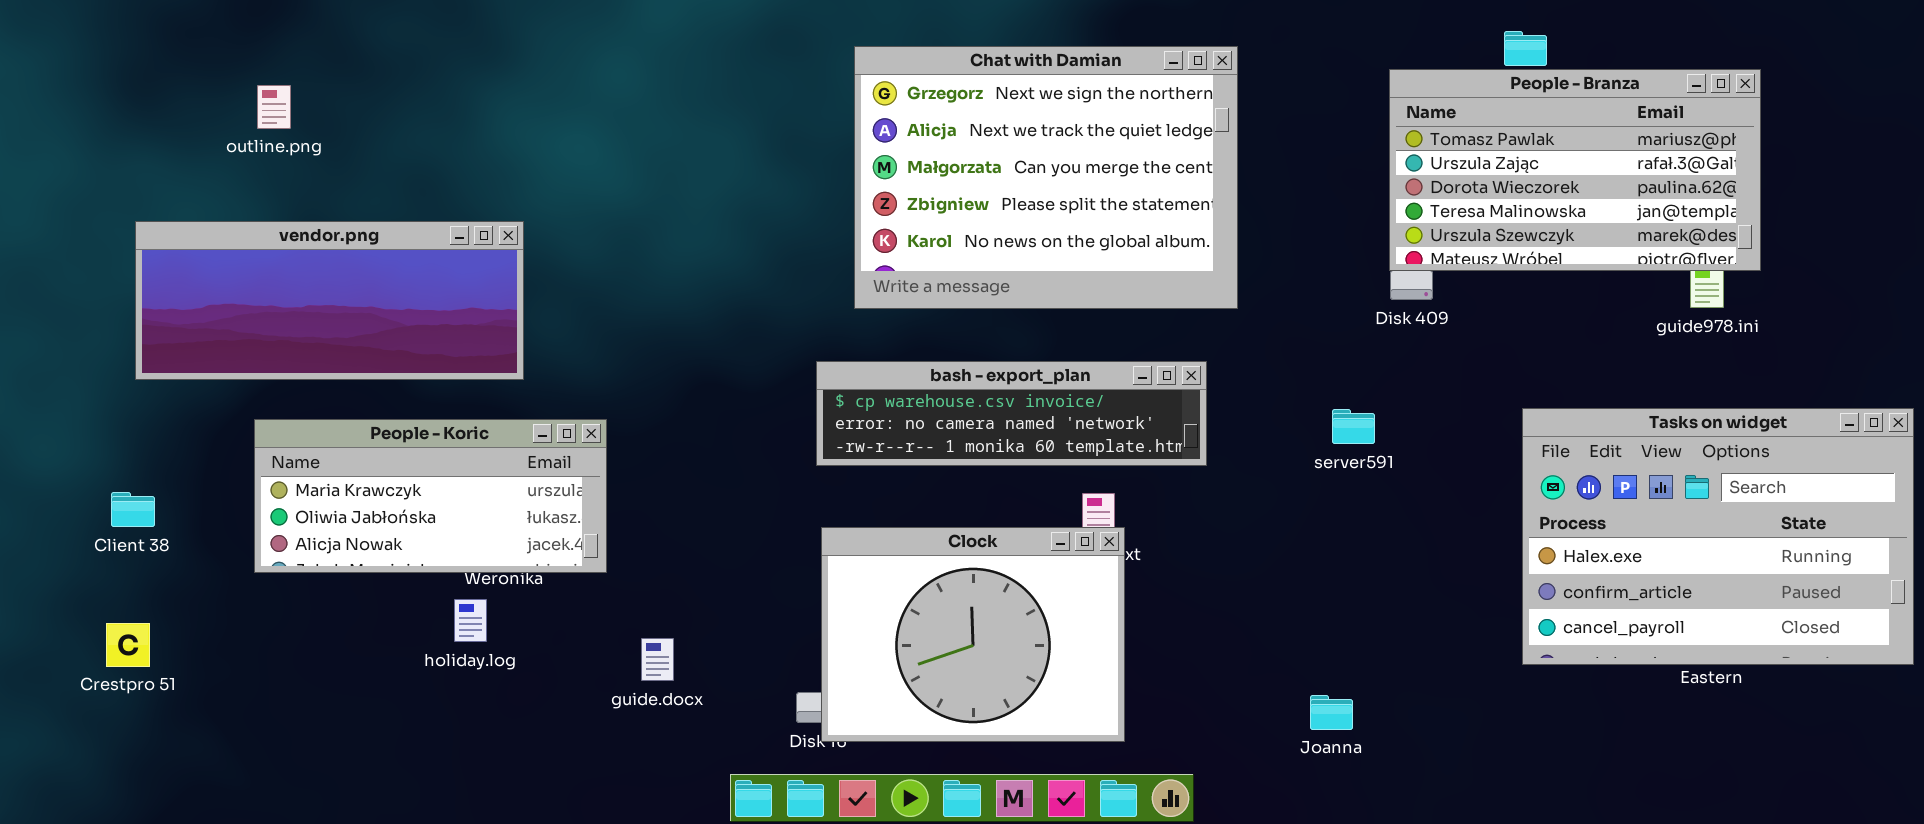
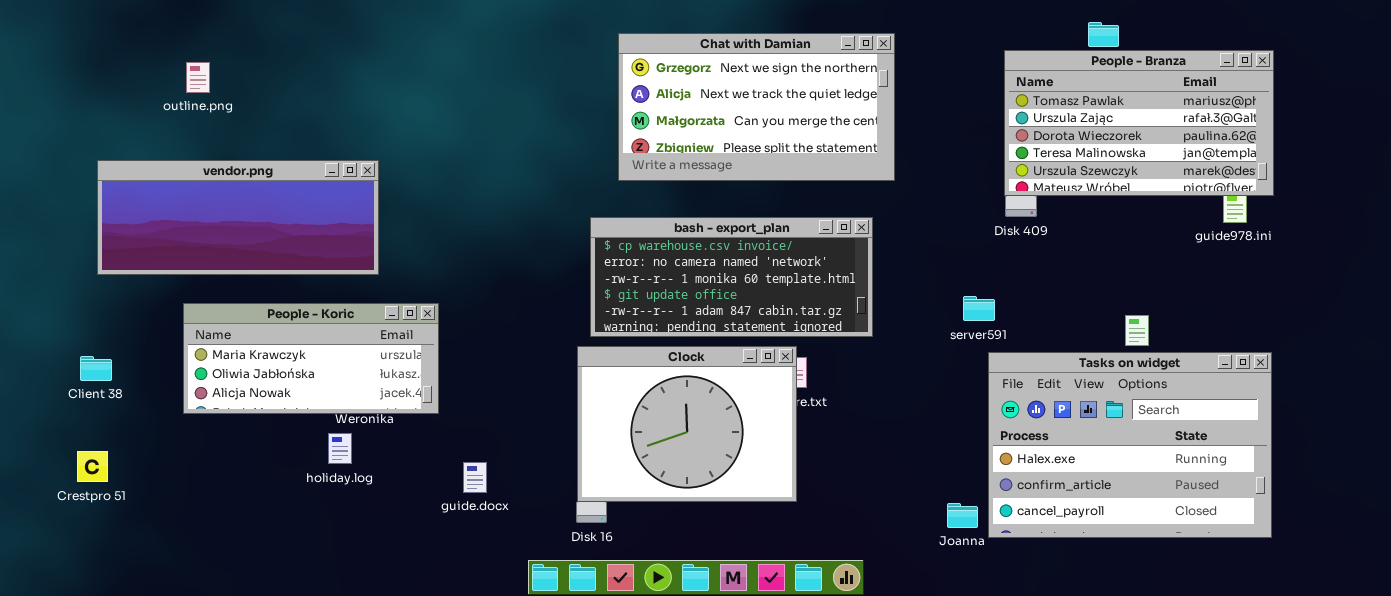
Chat with Damian: [854,46,1238,309] -> [618,33,895,181], resized
bash - export_plan: [816,361,1207,466] -> [590,217,873,337], resized
Tasks on widget: [1522,408,1914,665] -> [988,352,1272,538], moved
Clock: [821,527,1125,742] -> [577,346,797,502], moved

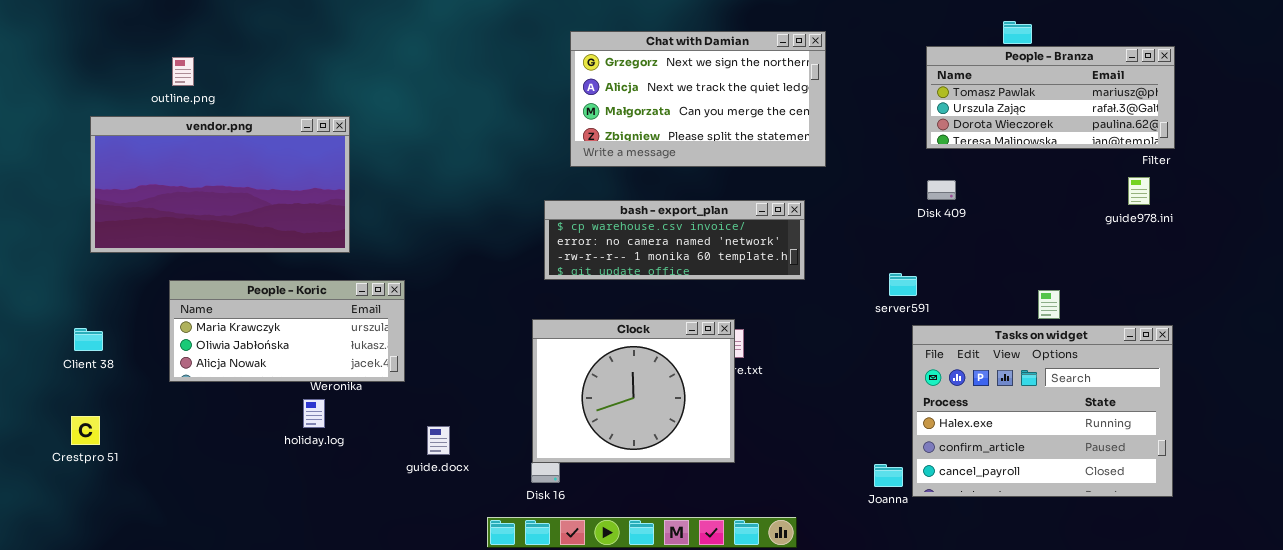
People - Branza: [1004,50,1274,196] -> [926,46,1175,149], resized
vendor.png: [97,160,379,275] -> [90,116,350,253], resized
bash - export_plan: [590,217,873,337] -> [544,200,805,280], resized

